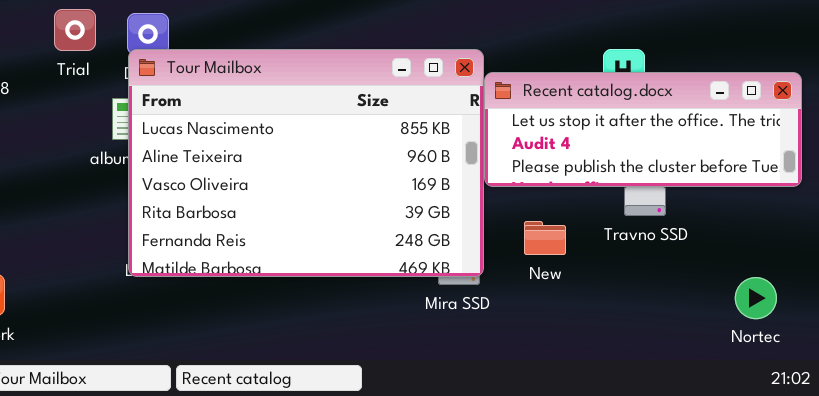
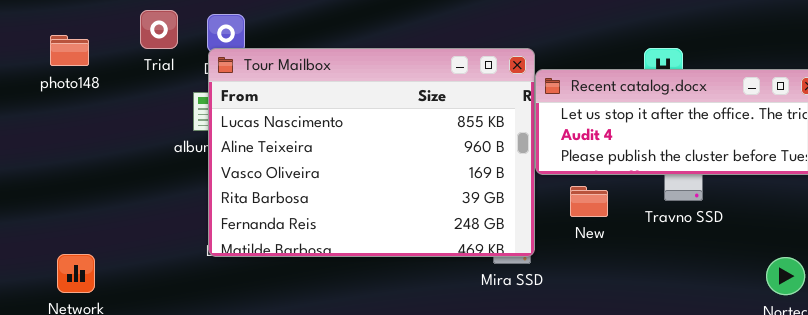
New: [524,221,566,255] -> [570,186,608,217], moved

